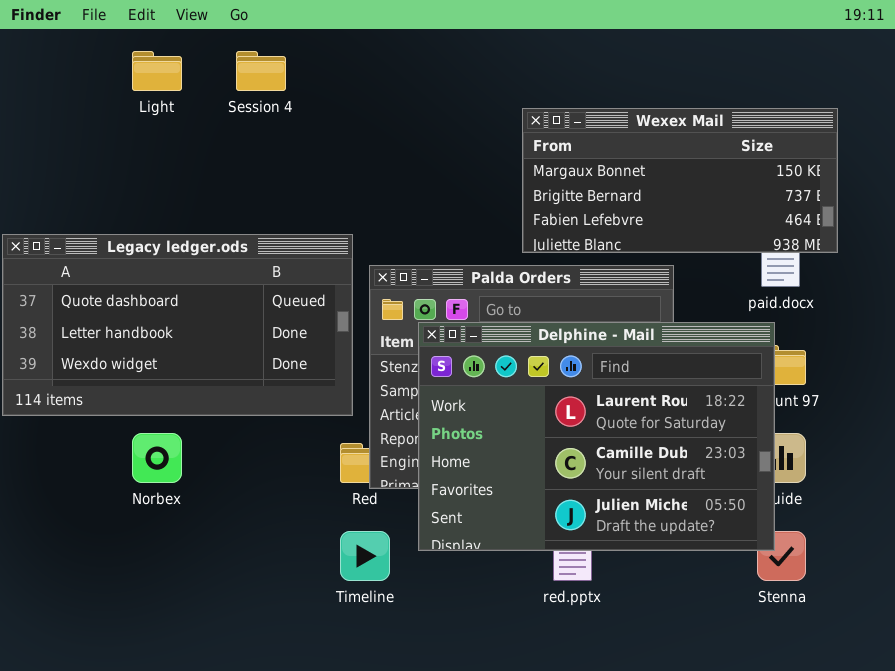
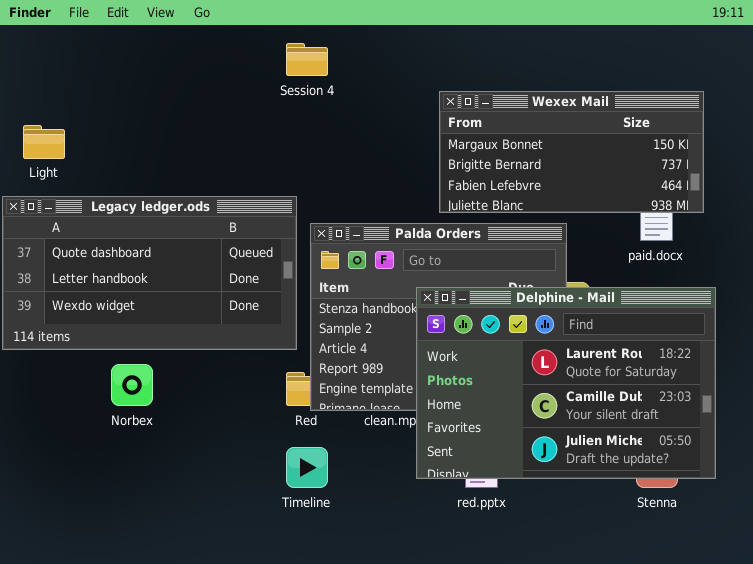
Light: [132,51,182,91] -> [23,125,65,159], moved
Session 4: [236,51,286,91] -> [286,43,328,76], moved
Delphine - Mail: [418,322,775,551] -> [416,287,716,479], moved

